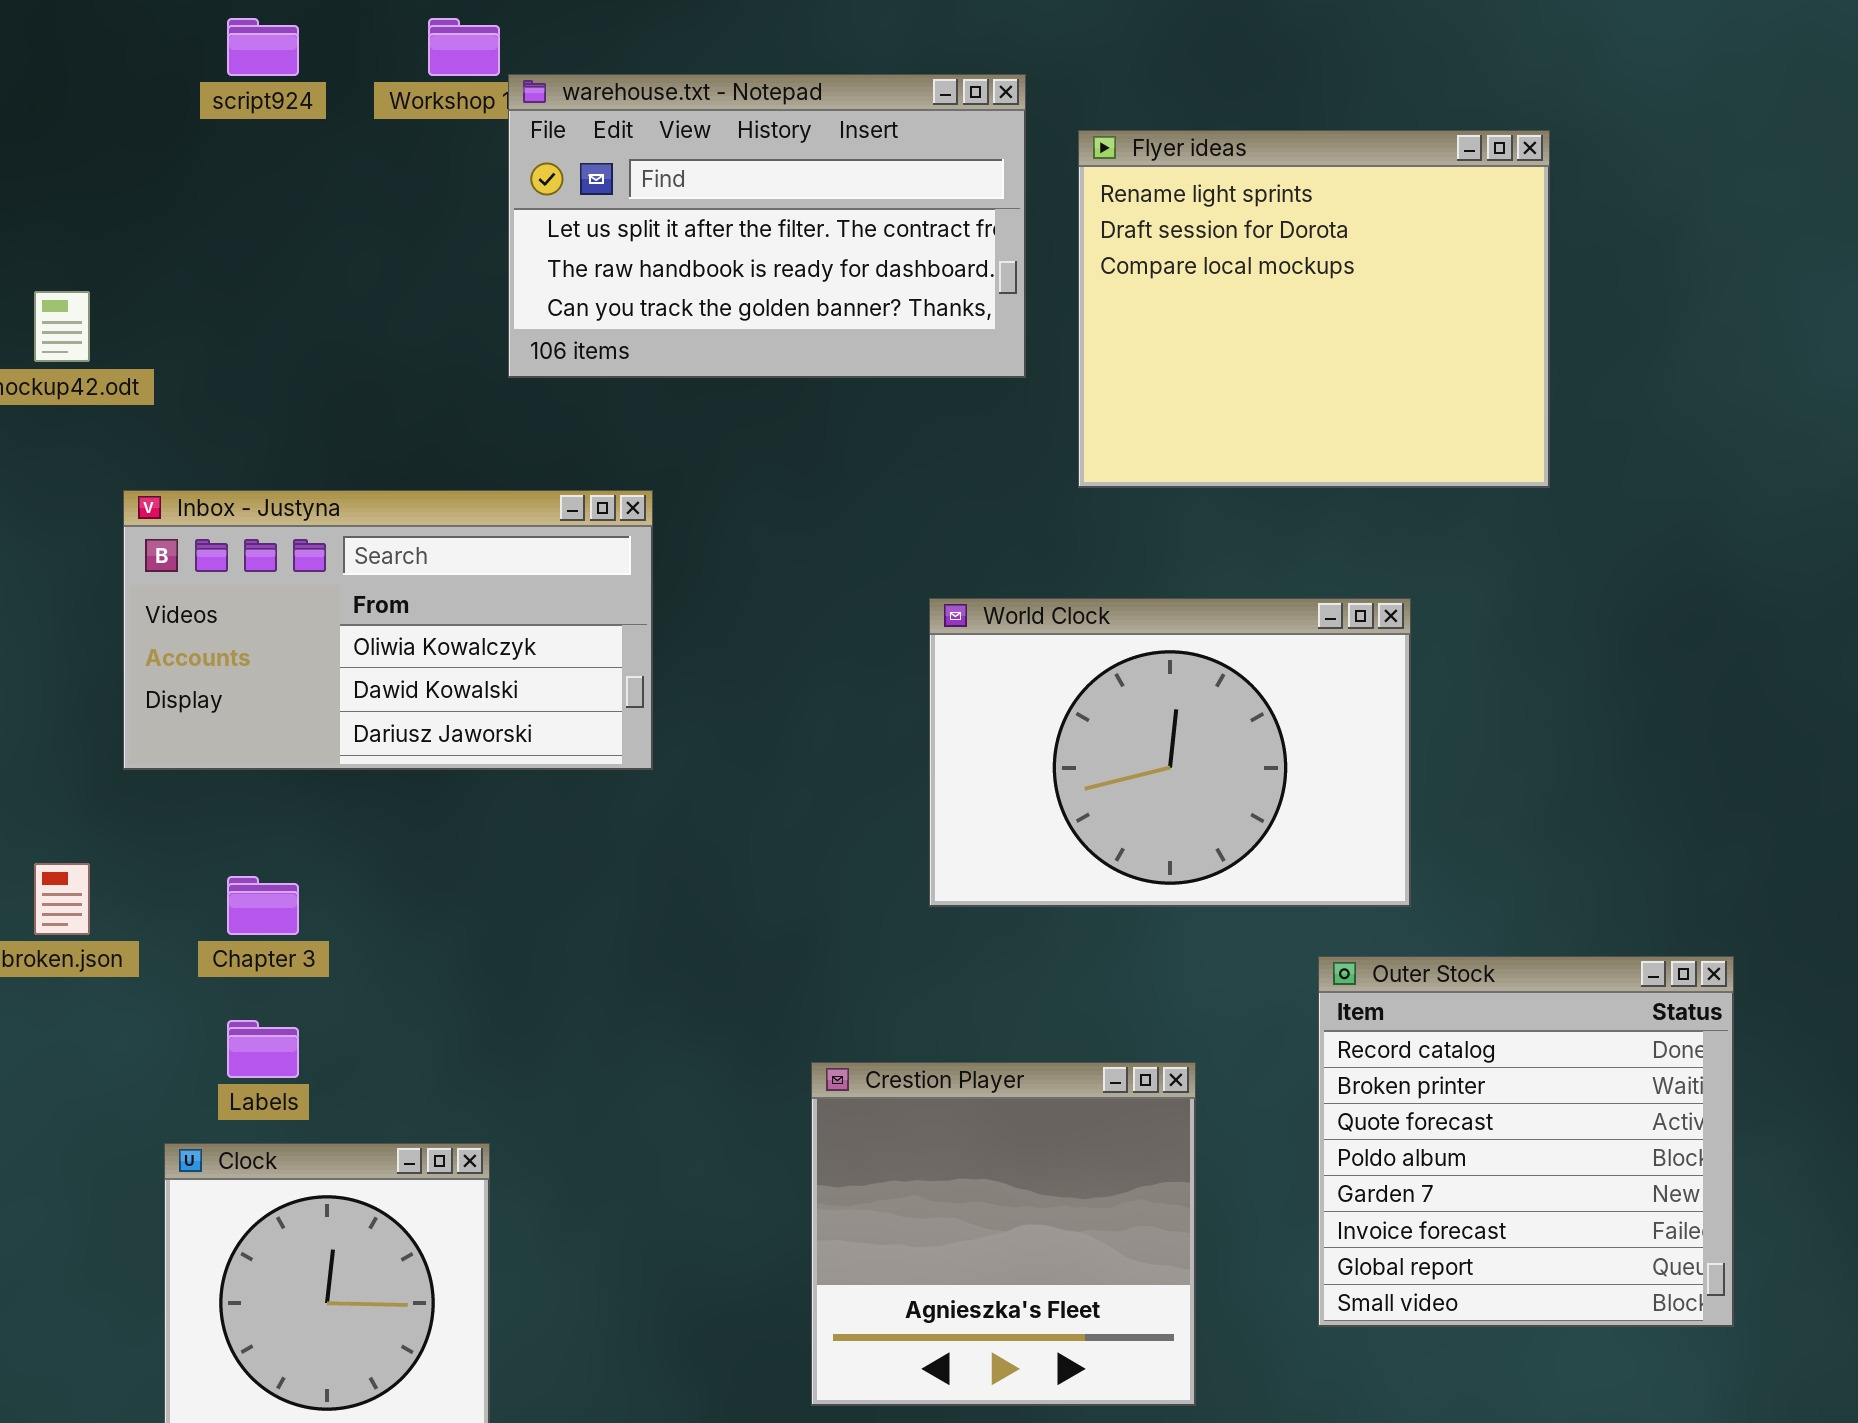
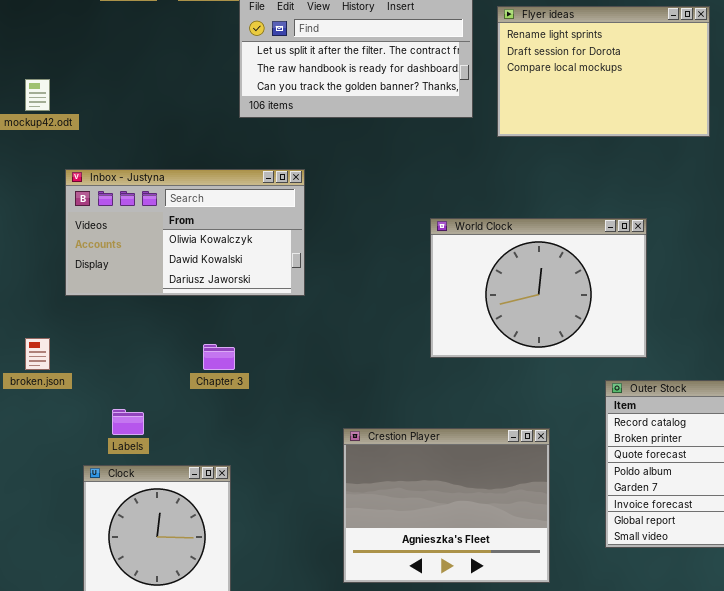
Flyer ideas: [1078,130,1550,488] -> [497,6,710,137], resized
Chapter 3: [227,876,299,935] -> [203,344,235,370], moved
Crestion Player: [811,1062,1196,1406] -> [343,428,550,583], resized

